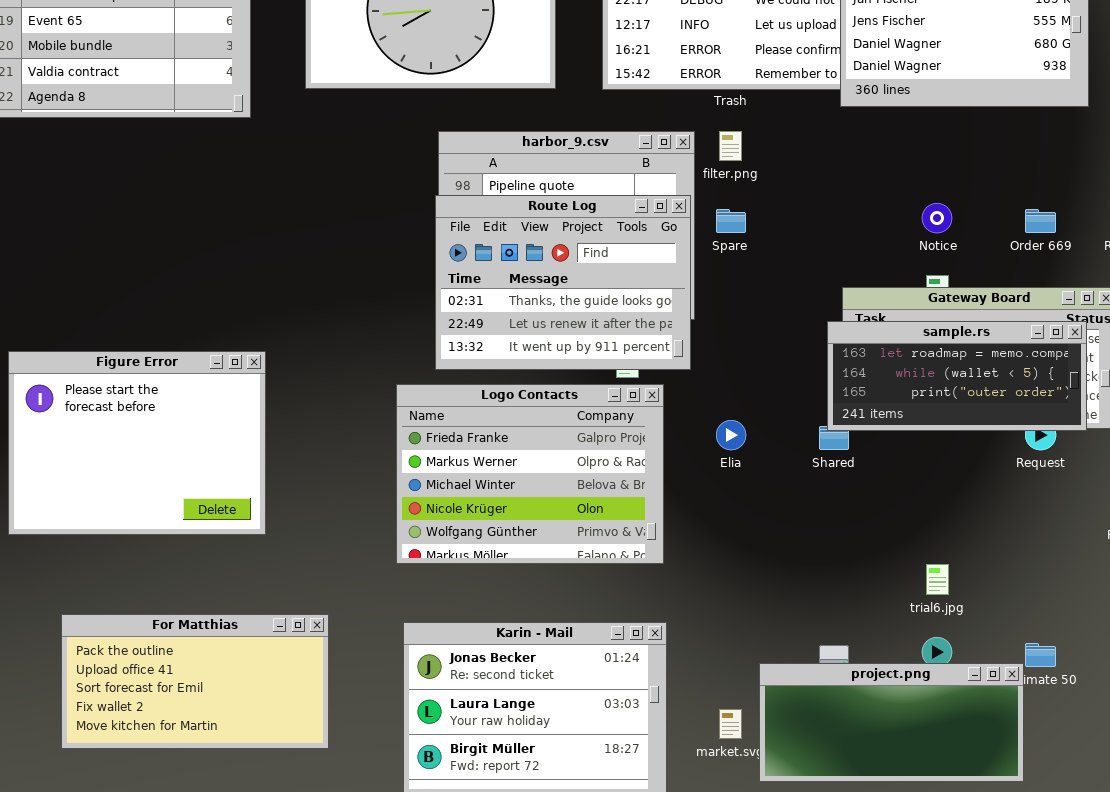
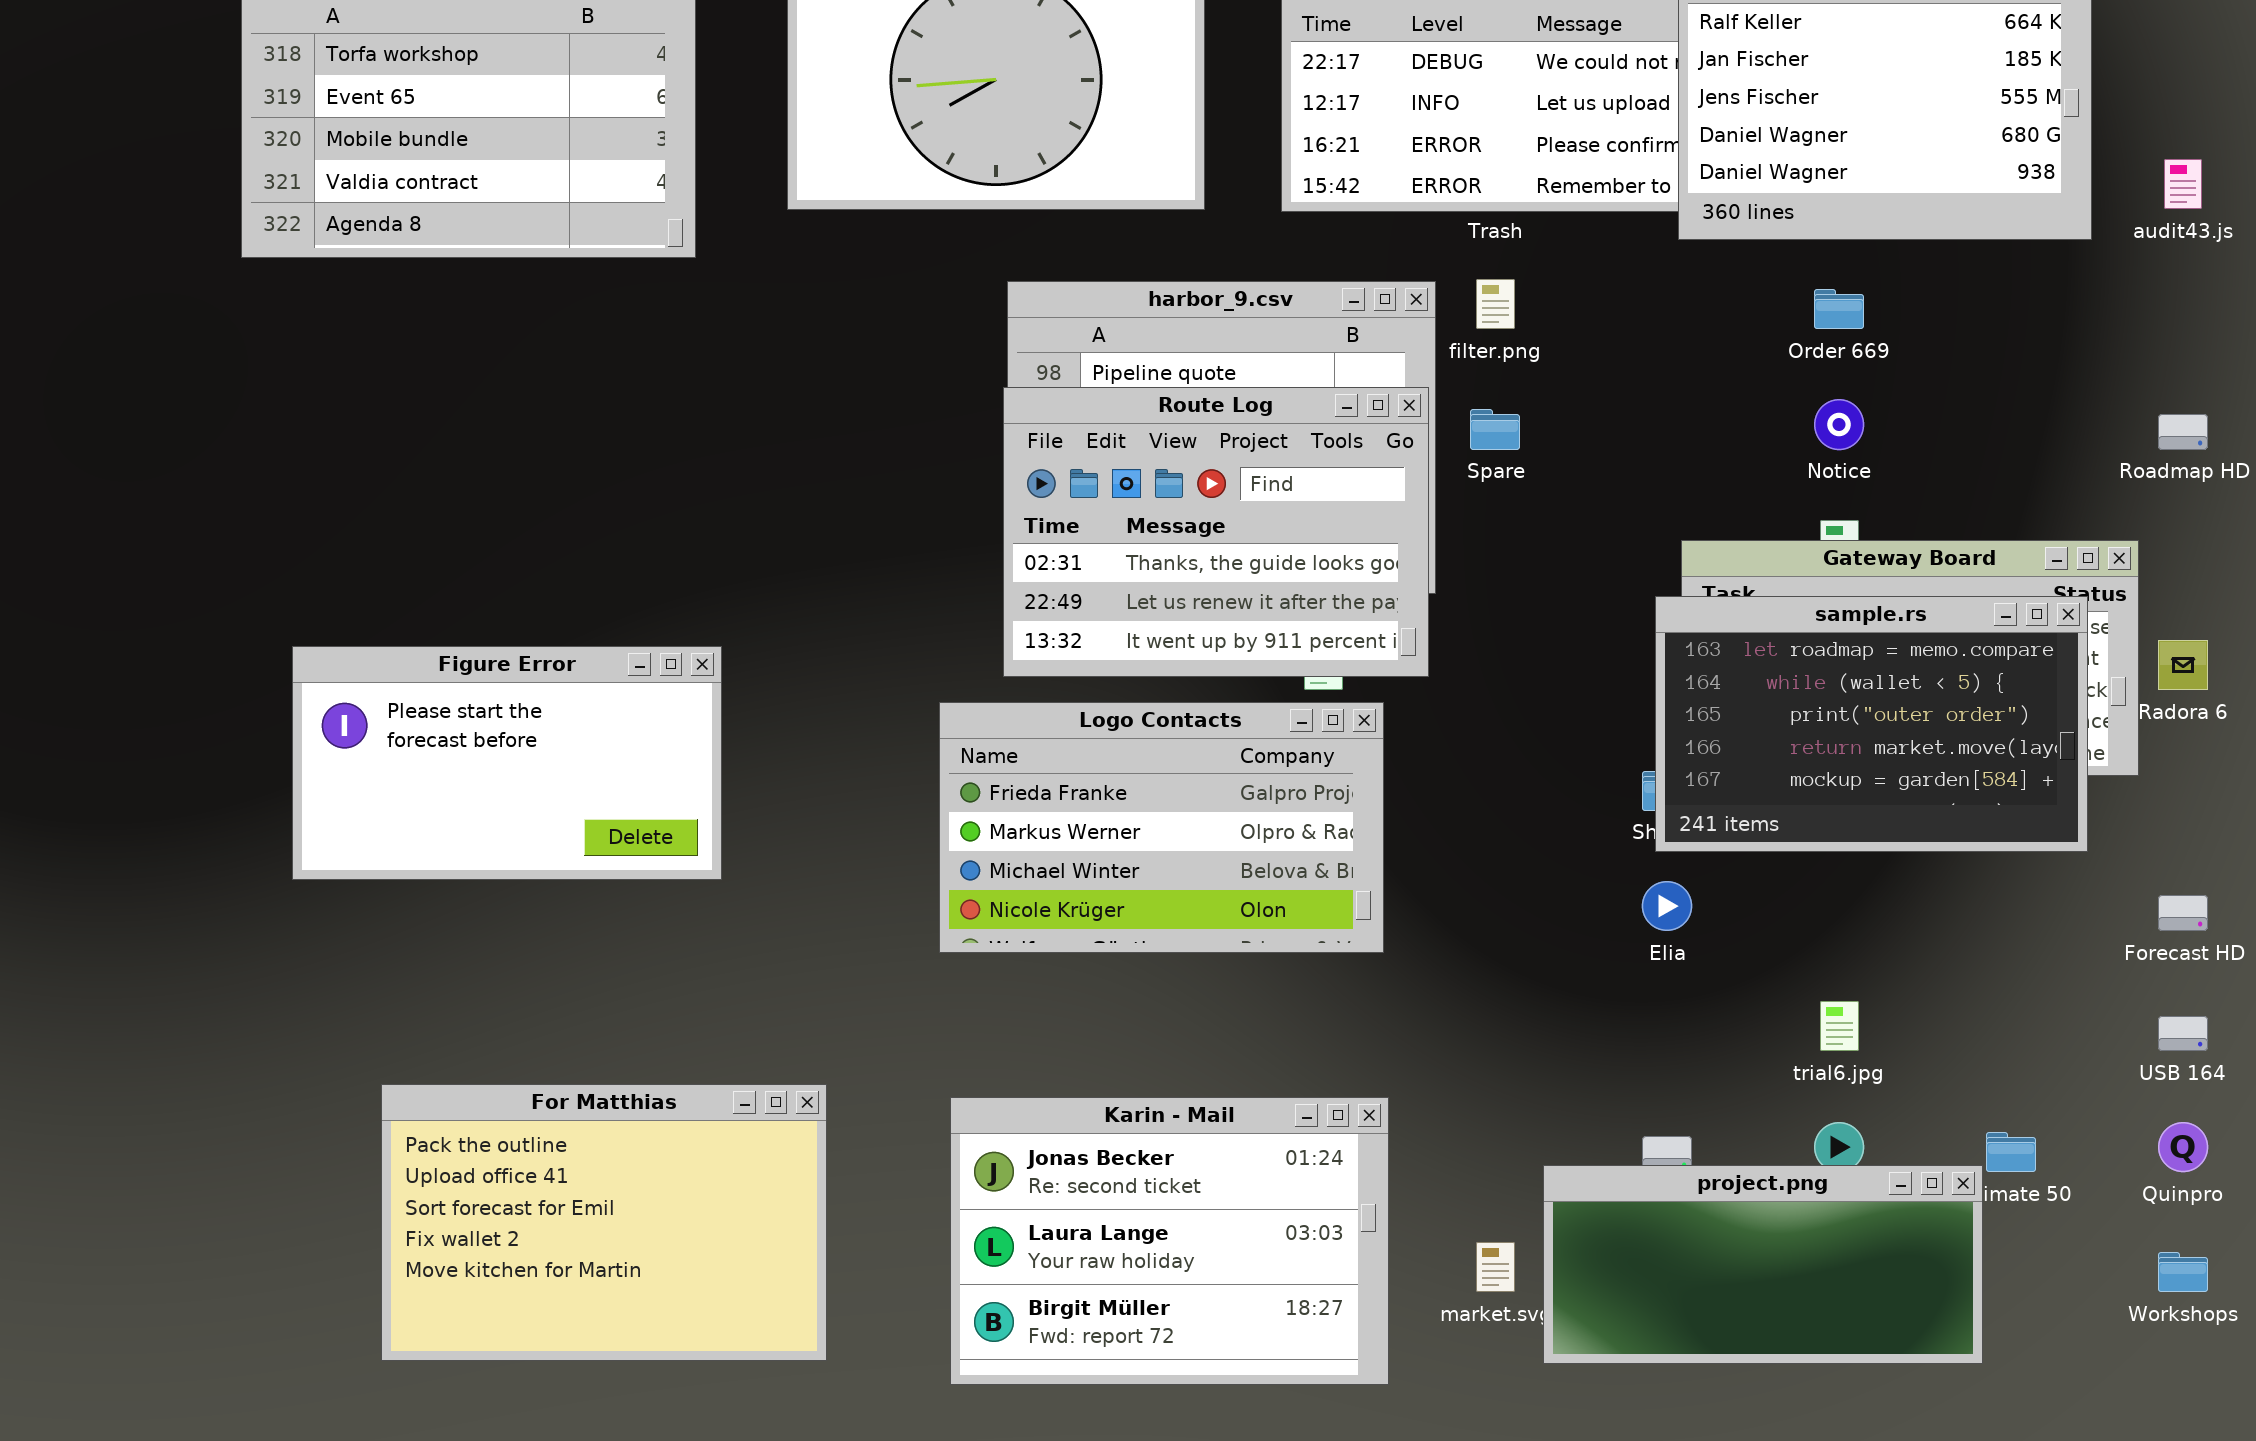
Order 669: [1025,209,1056,233] -> [1814,289,1864,329], moved
sample.rs: [827,321,1087,431] -> [1655,596,2088,852], resized
Figure Error: [8,351,266,535] -> [292,646,722,880], resized
Logo Contacts: [396,384,664,564] -> [939,702,1384,953], resized
Elia: [716,420,746,450] -> [1642,881,1692,931], moved
For Matthias: [61,614,329,749] -> [381,1084,827,1361], resized

